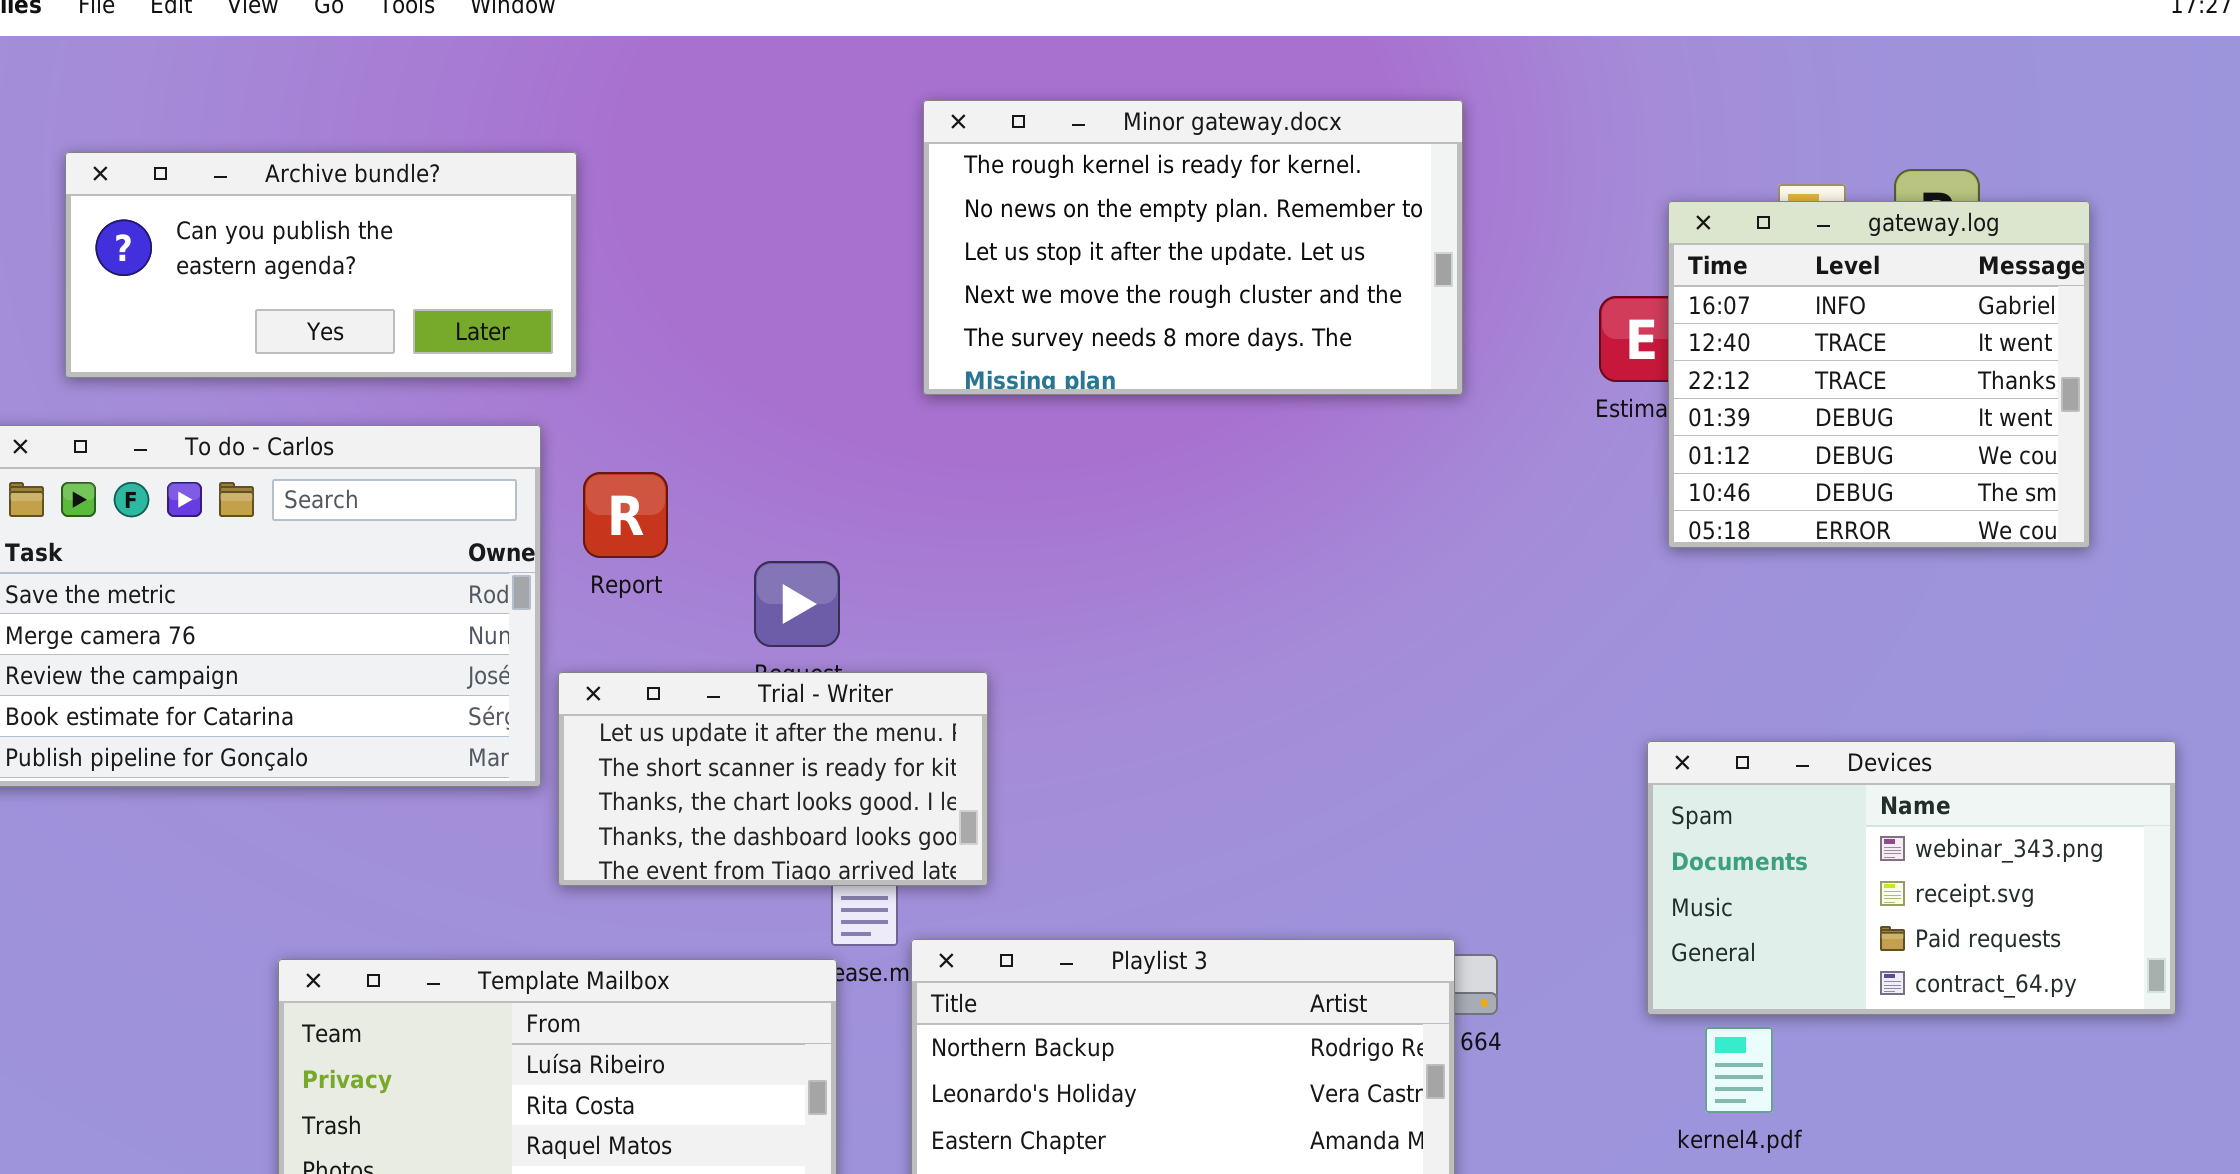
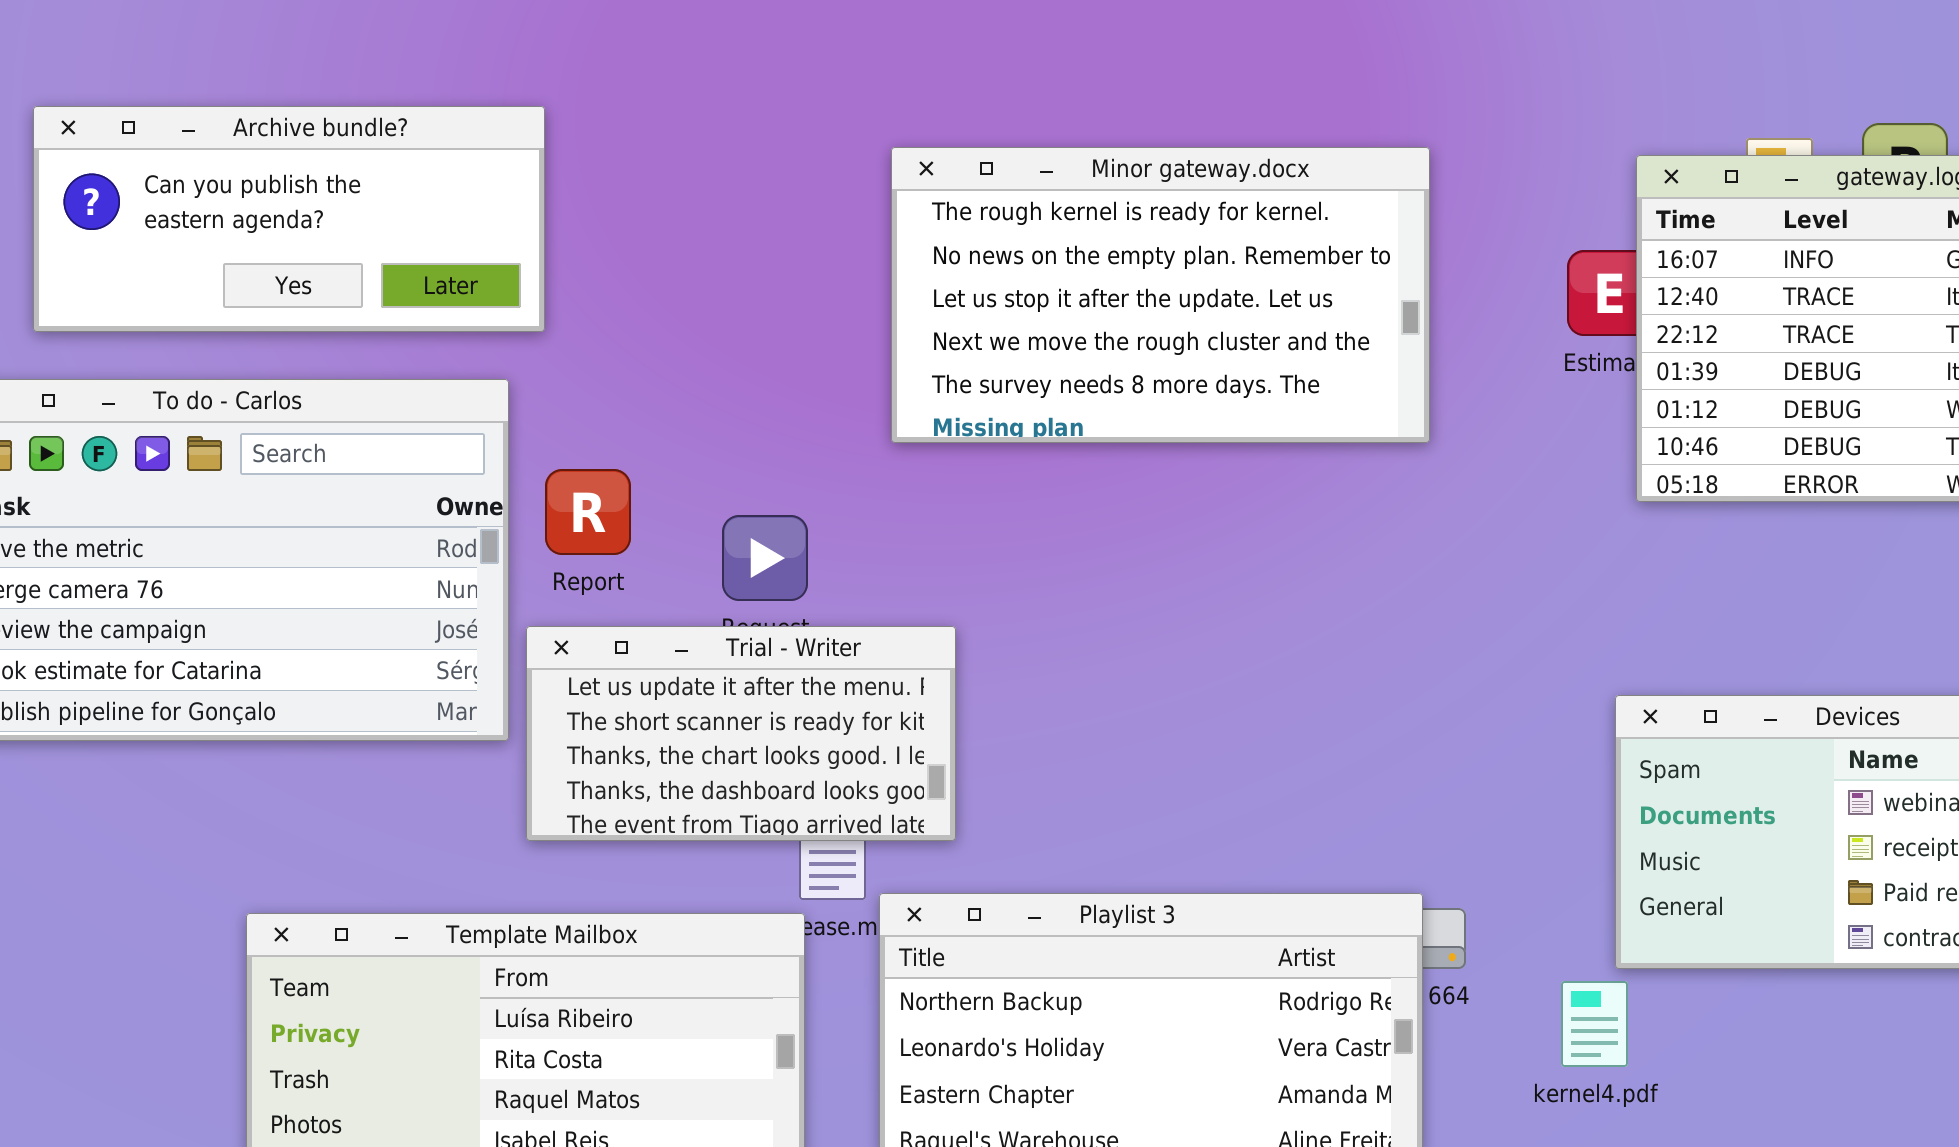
Minor gateway.docx: [923,100,1463,395] -> [891,147,1430,443], moved
Report: [583,472,668,558] -> [545,469,631,555], moved
kernel4.pdf: [1705,1027,1773,1113] -> [1561,981,1628,1067], moved

